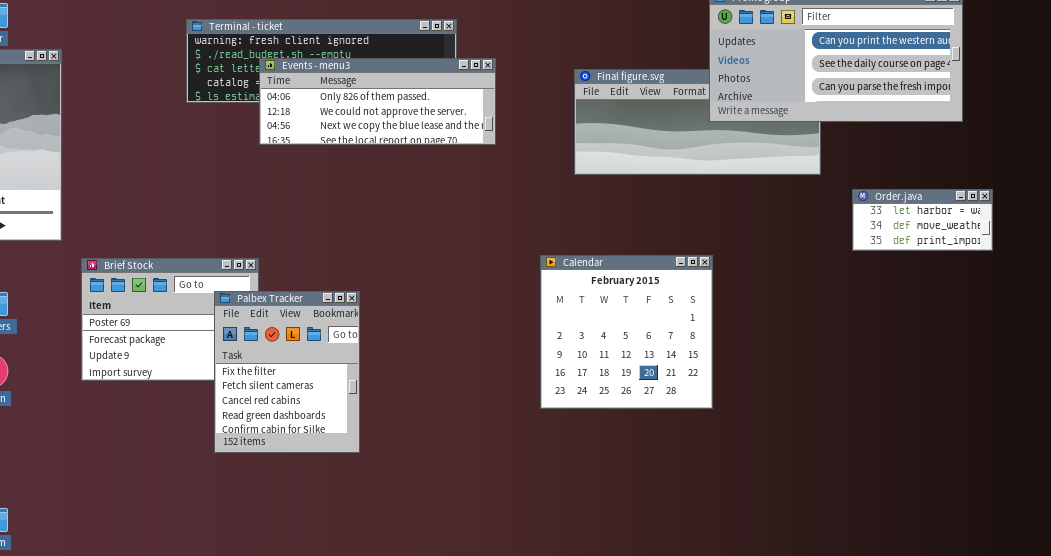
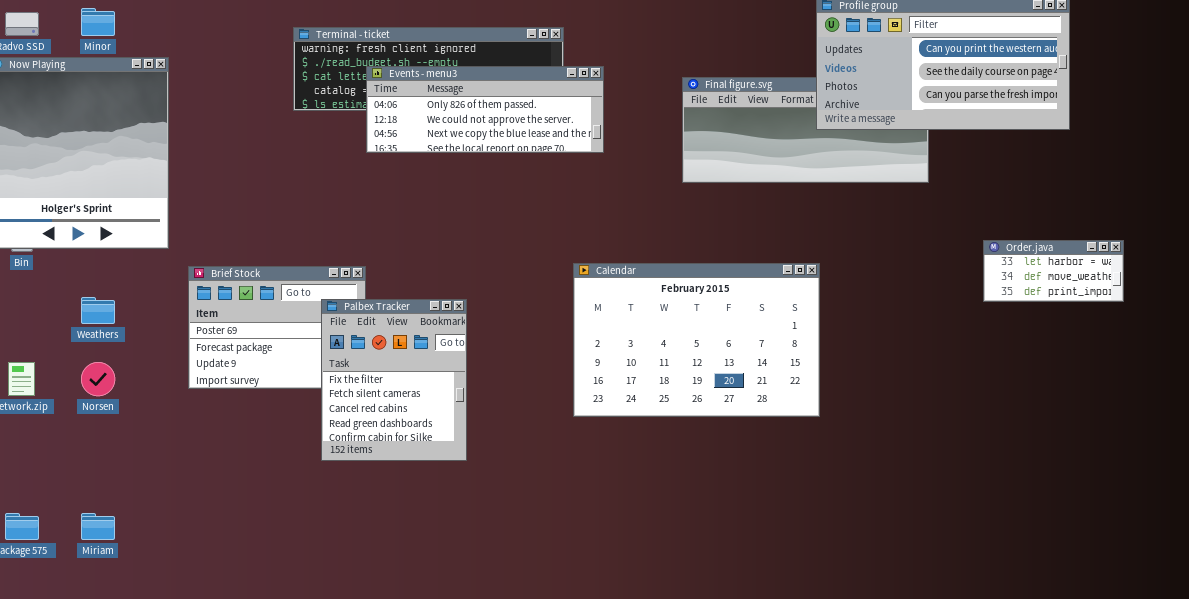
Order.java: [852,189,993,251] -> [983,240,1124,302], moved
Calendar: [540,255,713,409] -> [573,263,820,417], resized

